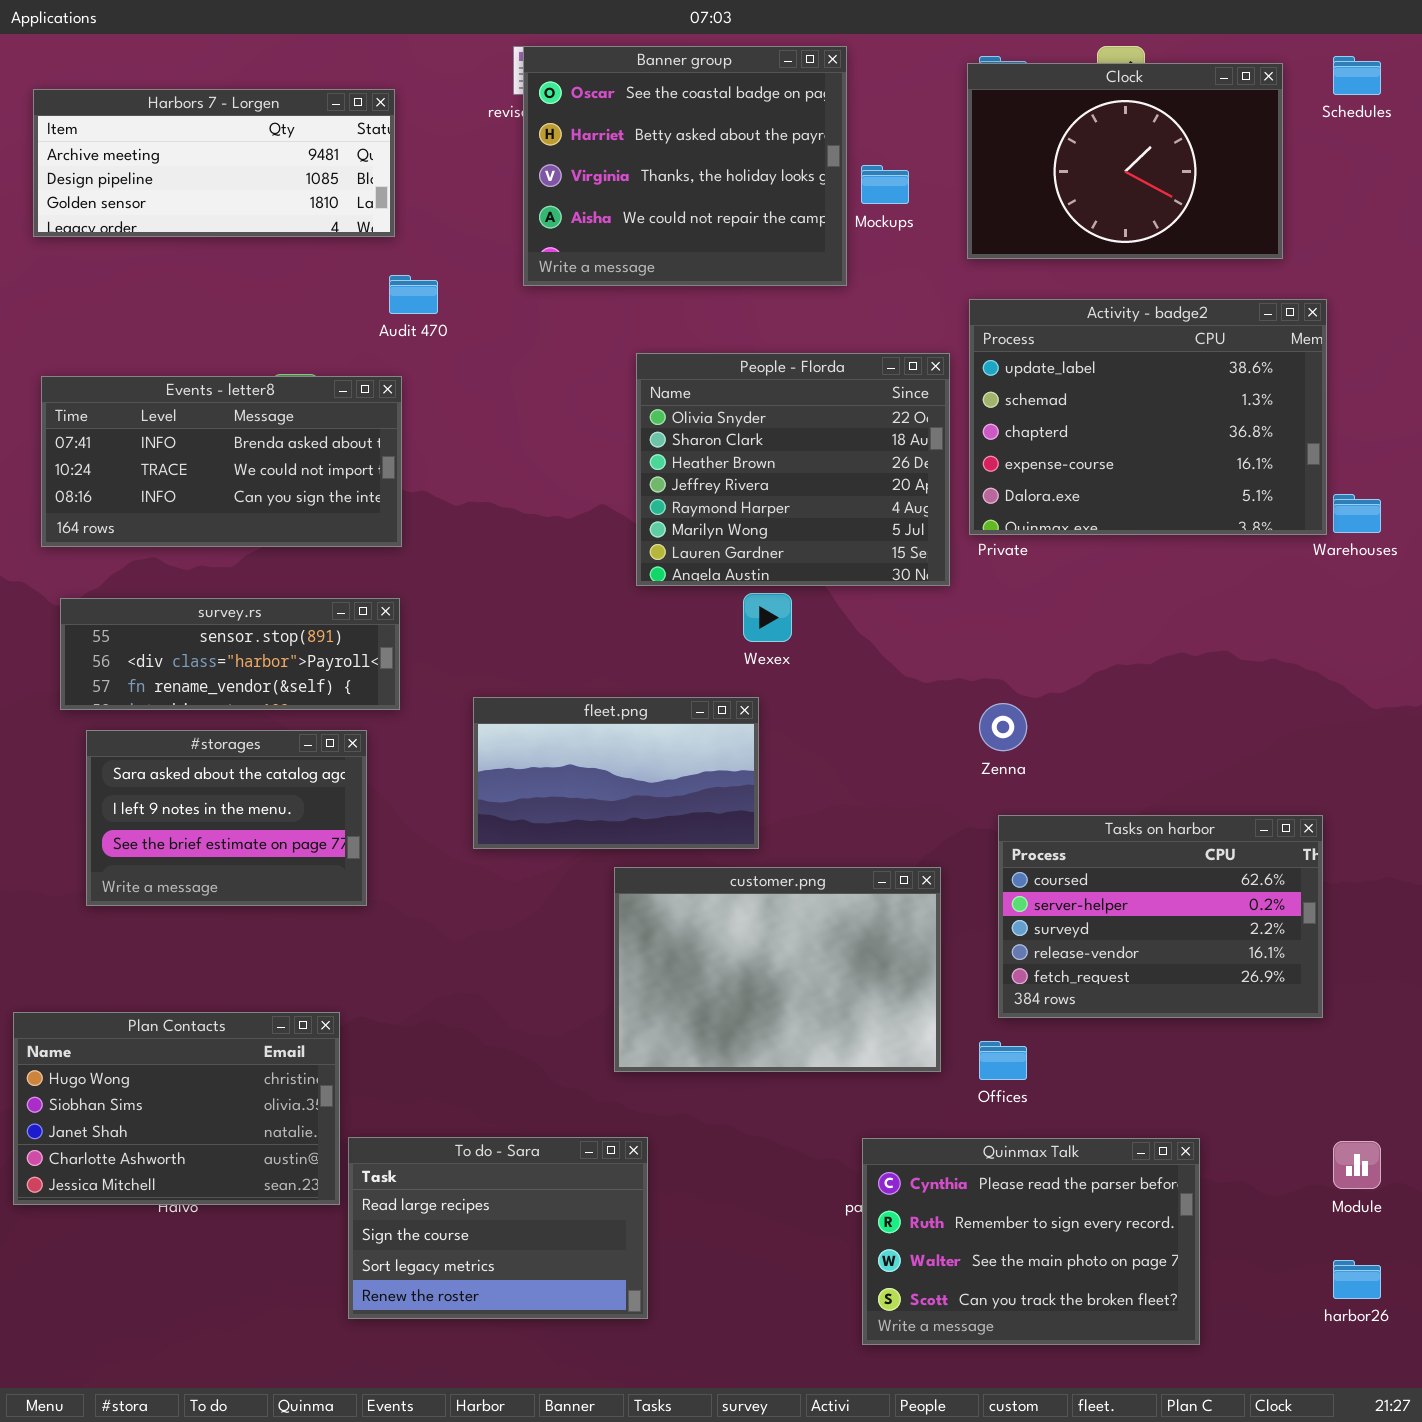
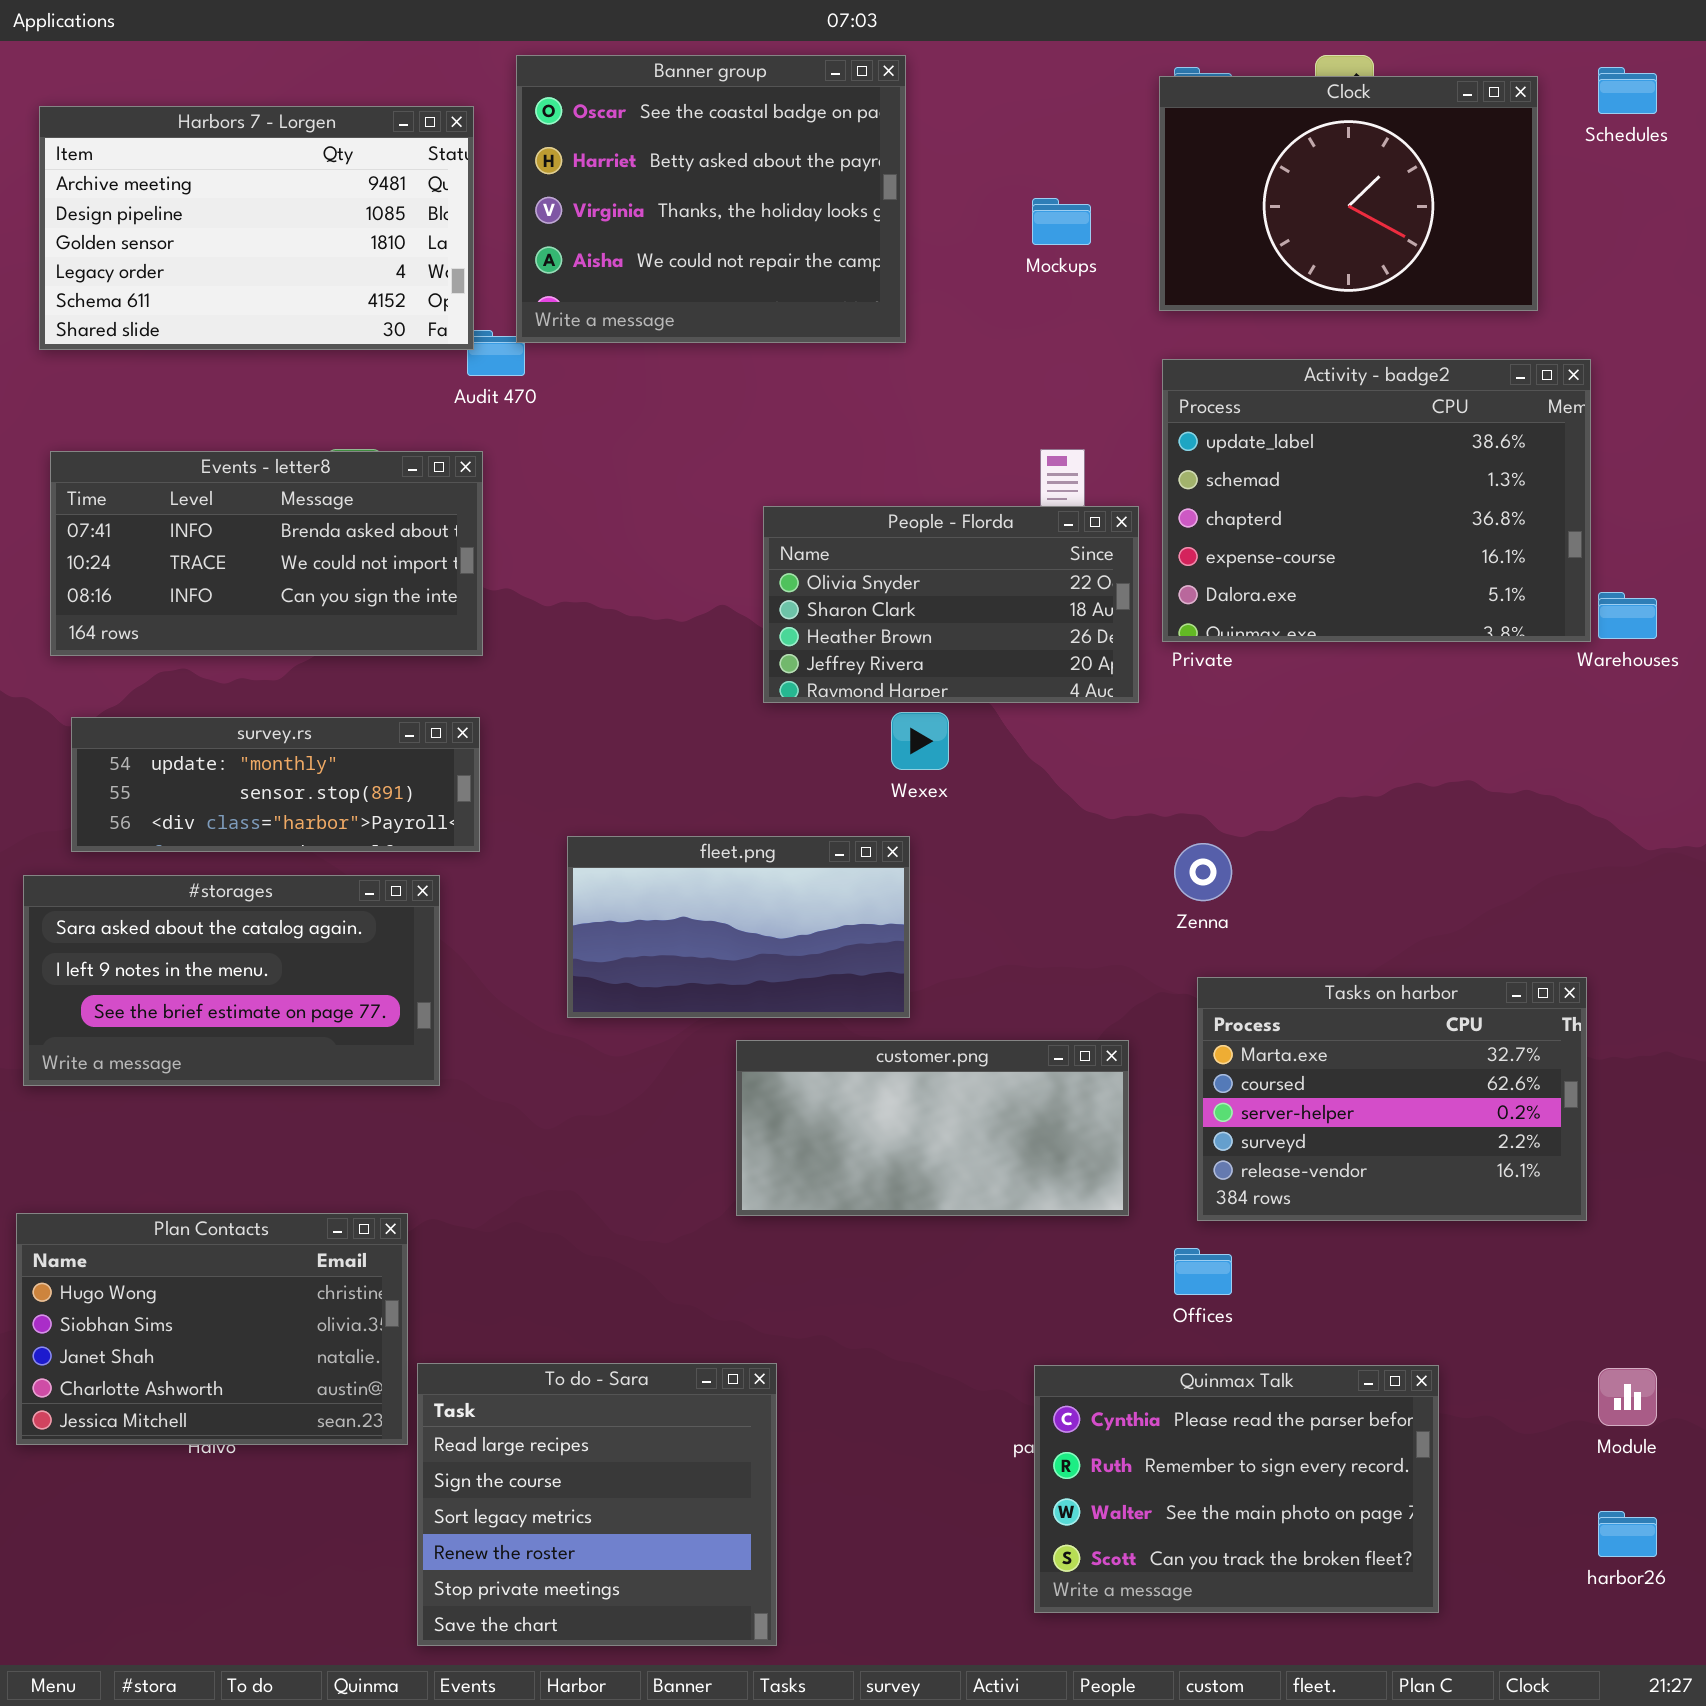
Banner group: [523,46,847,286] -> [516,55,906,343], moved
Harbors 7 - Lorgen: [33,89,395,237] -> [39,106,474,350], resized
People - Florda: [636,353,950,586] -> [763,506,1139,703], resized
survey.rs: [60,598,400,710] -> [71,717,480,852], scrolled up 1 row
#storages: [86,730,367,906] -> [23,875,440,1086], resized
Tasks on harbor: [998,815,1323,1018] -> [1197,977,1587,1221], scrolled up 1 row
customer.png: [614,867,941,1072] -> [736,1040,1129,1216], resized
To do - Sara: [348,1137,648,1319] -> [417,1363,777,1646], resized

